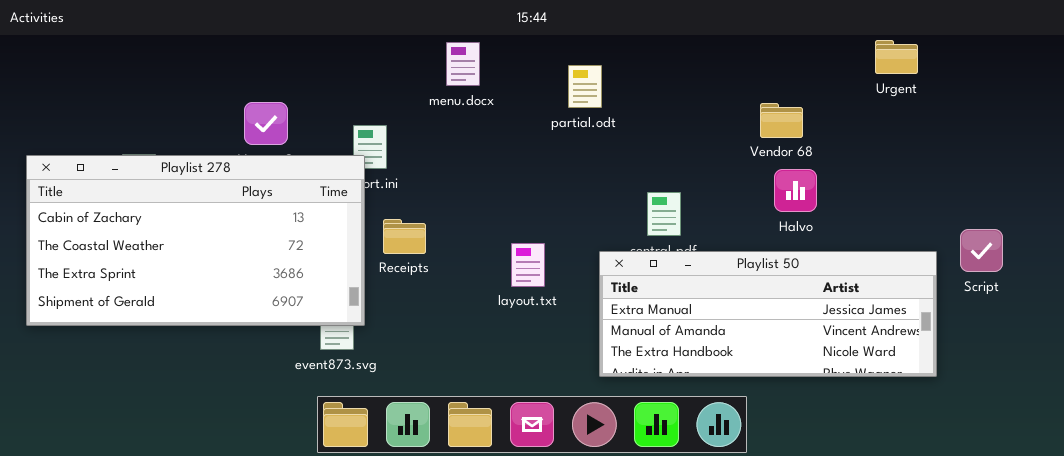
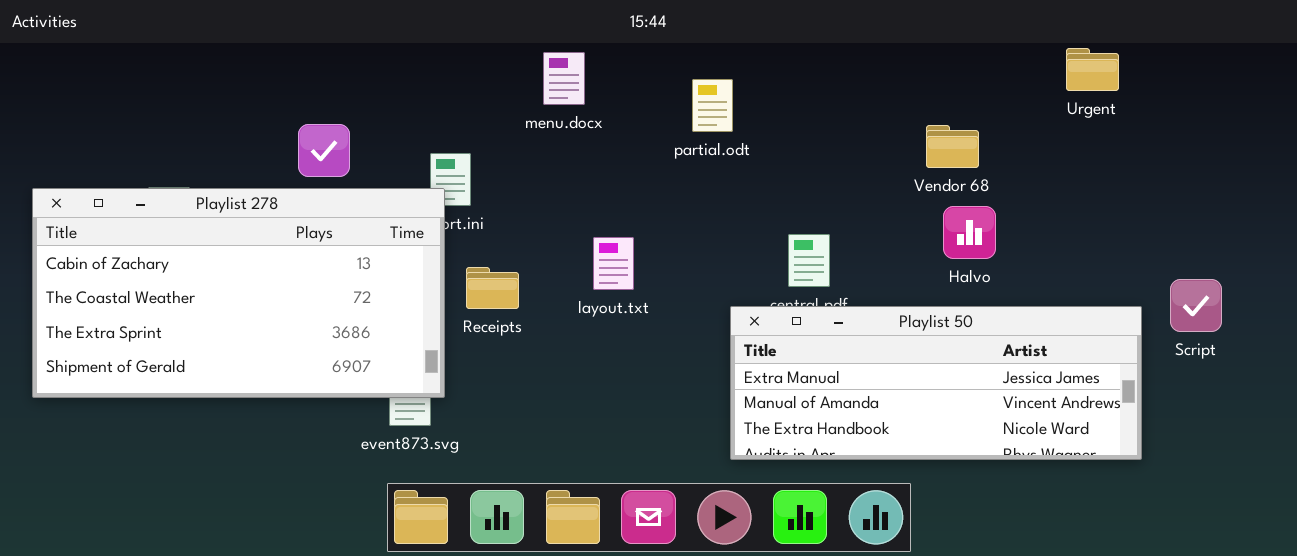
layout.txt: [511,243,545,287] -> [593,237,634,290], moved

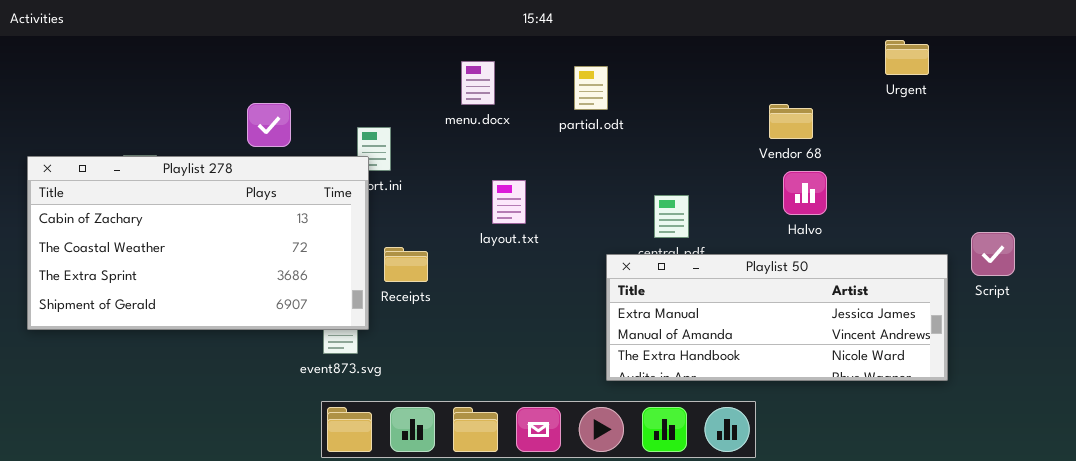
menu.docx: [543,52,585,105] -> [461,61,495,105], moved
layout.txt: [593,237,634,290] -> [492,180,526,224], moved
Receipts: [466,267,519,309] -> [384,247,428,282], moved

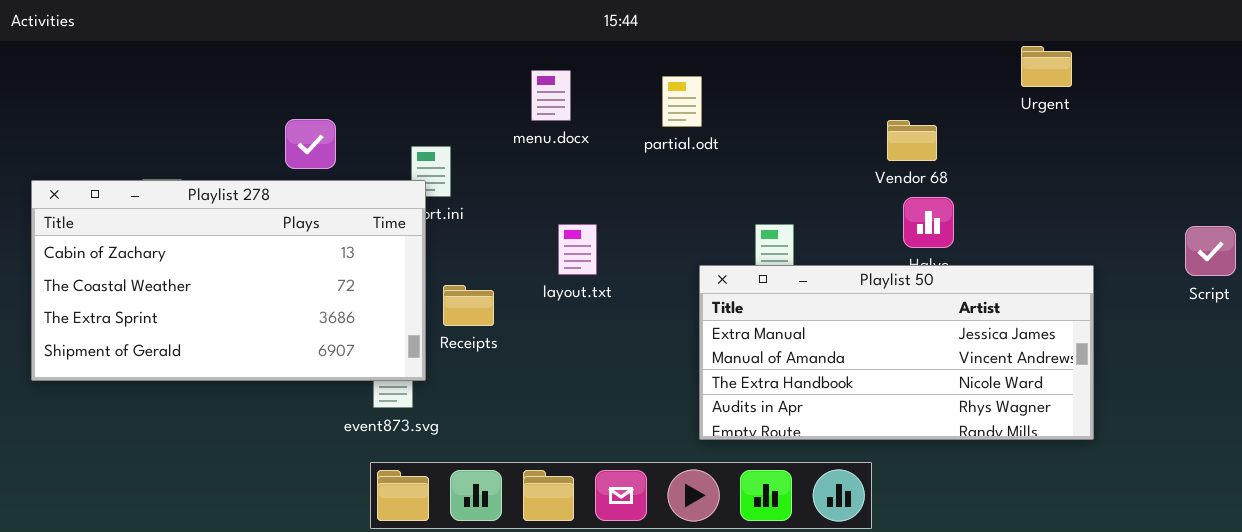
layout.txt: [492,180,526,224] -> [558,224,597,275], moved
Script: [971,232,1015,276] -> [1185,226,1236,276], moved
Playlist 50: [606,254,948,381] -> [699,265,1094,440], resized

